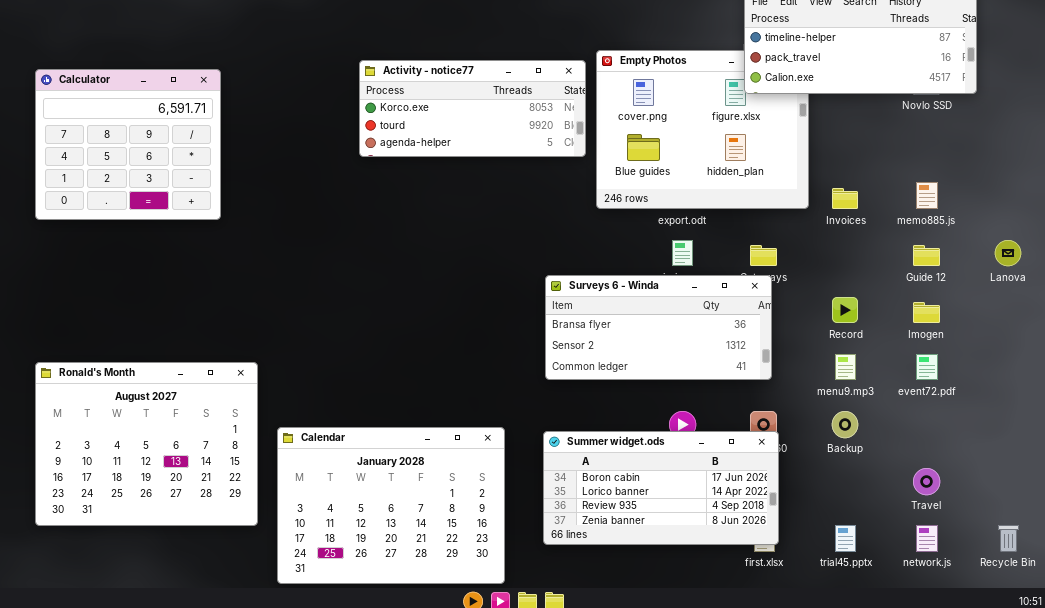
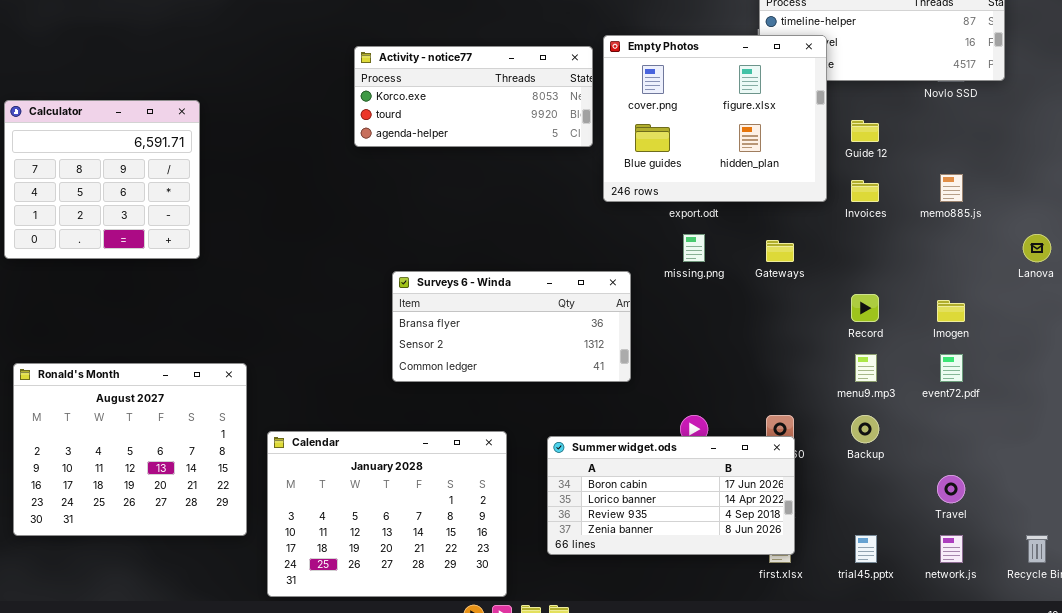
Empty Photos: [596,50,809,209] -> [603,35,827,202], raised
Calculator: [35,69,221,220] -> [4,100,200,259], moved
Guide 12: [913,245,940,266] -> [851,120,879,142], moved
Surveys 6 - Winda: [545,275,772,380] -> [392,271,631,382], moved

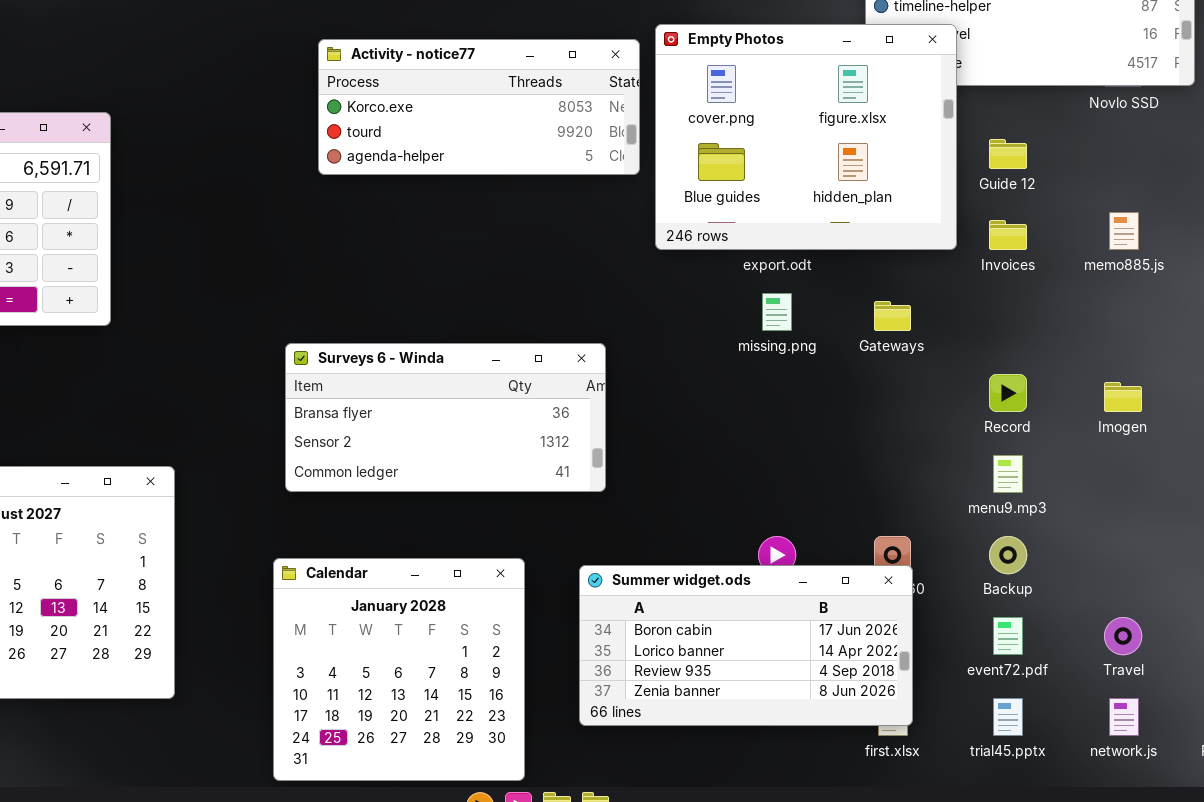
Surveys 6 - Winda: [392,271,631,382] -> [285,343,606,492], moved
event72.pdf: [940,354,963,382] -> [993,617,1023,655], moved
Calendar: [267,431,507,597] -> [273,558,525,781], resized

